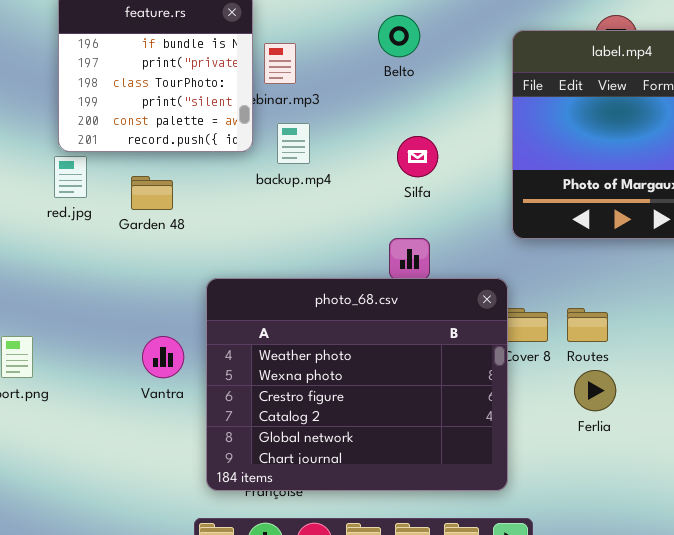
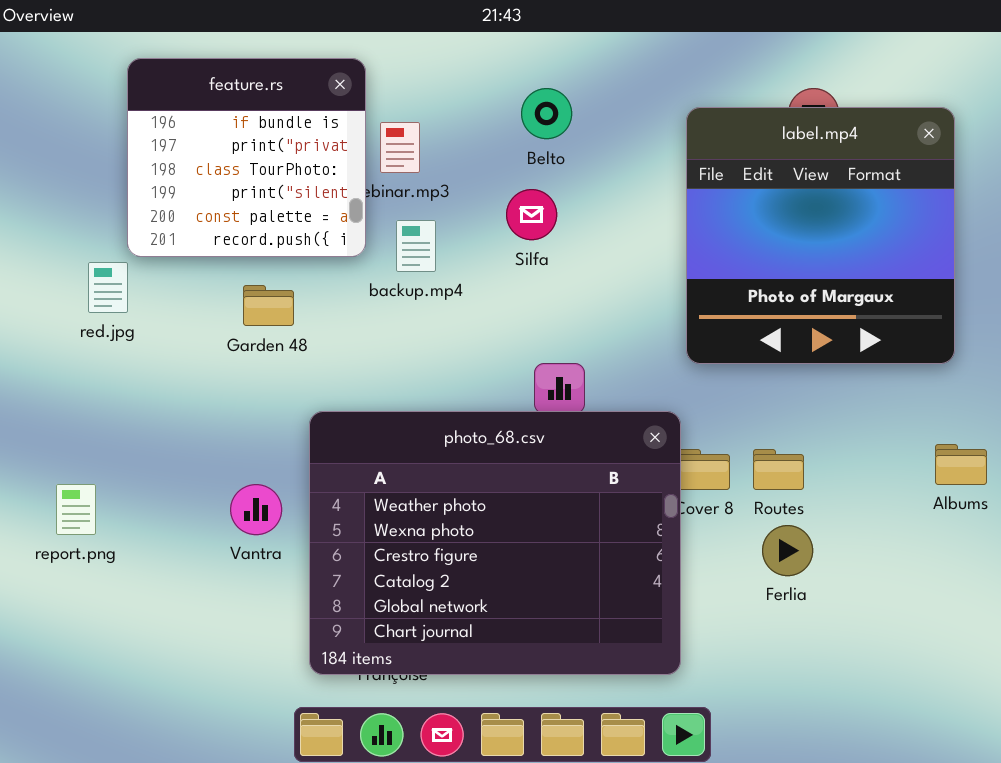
Silfa: [397,136,438,177] -> [506,189,557,240], moved
red.jpg: [54,156,87,198] -> [88,262,128,313], moved
Garden 48: [131,176,173,210] -> [243,285,294,326], moved

